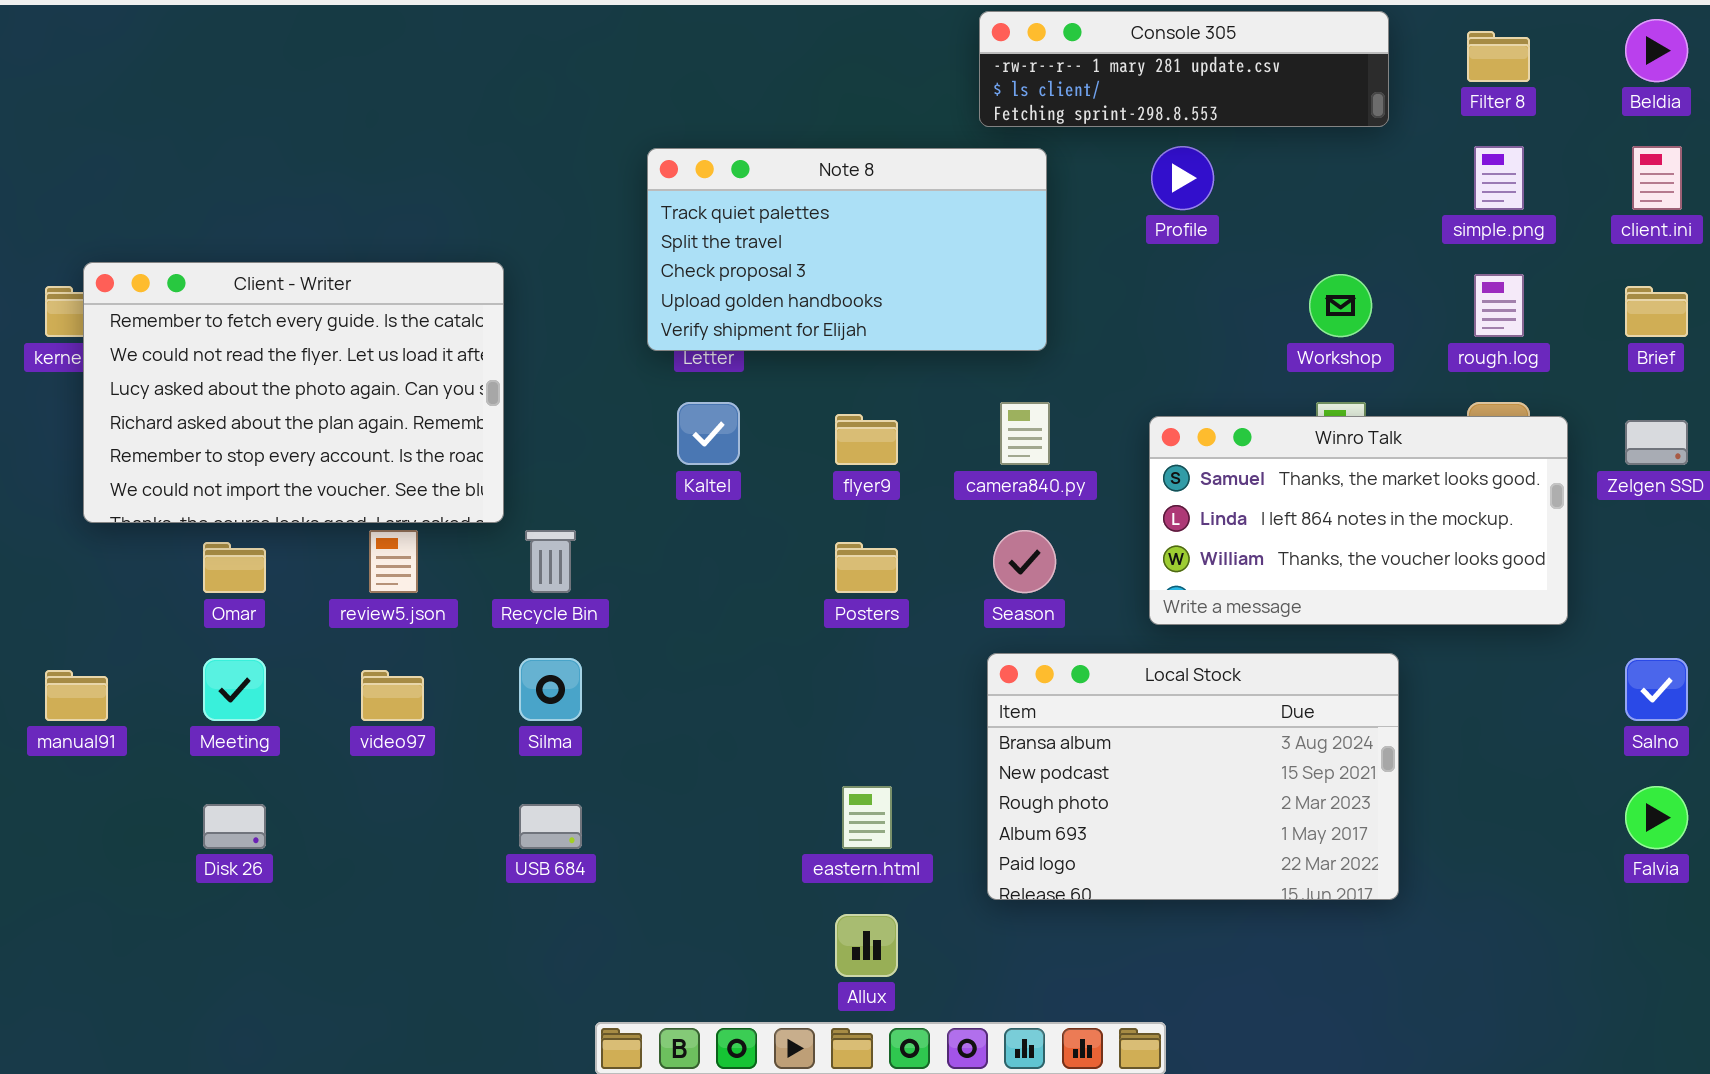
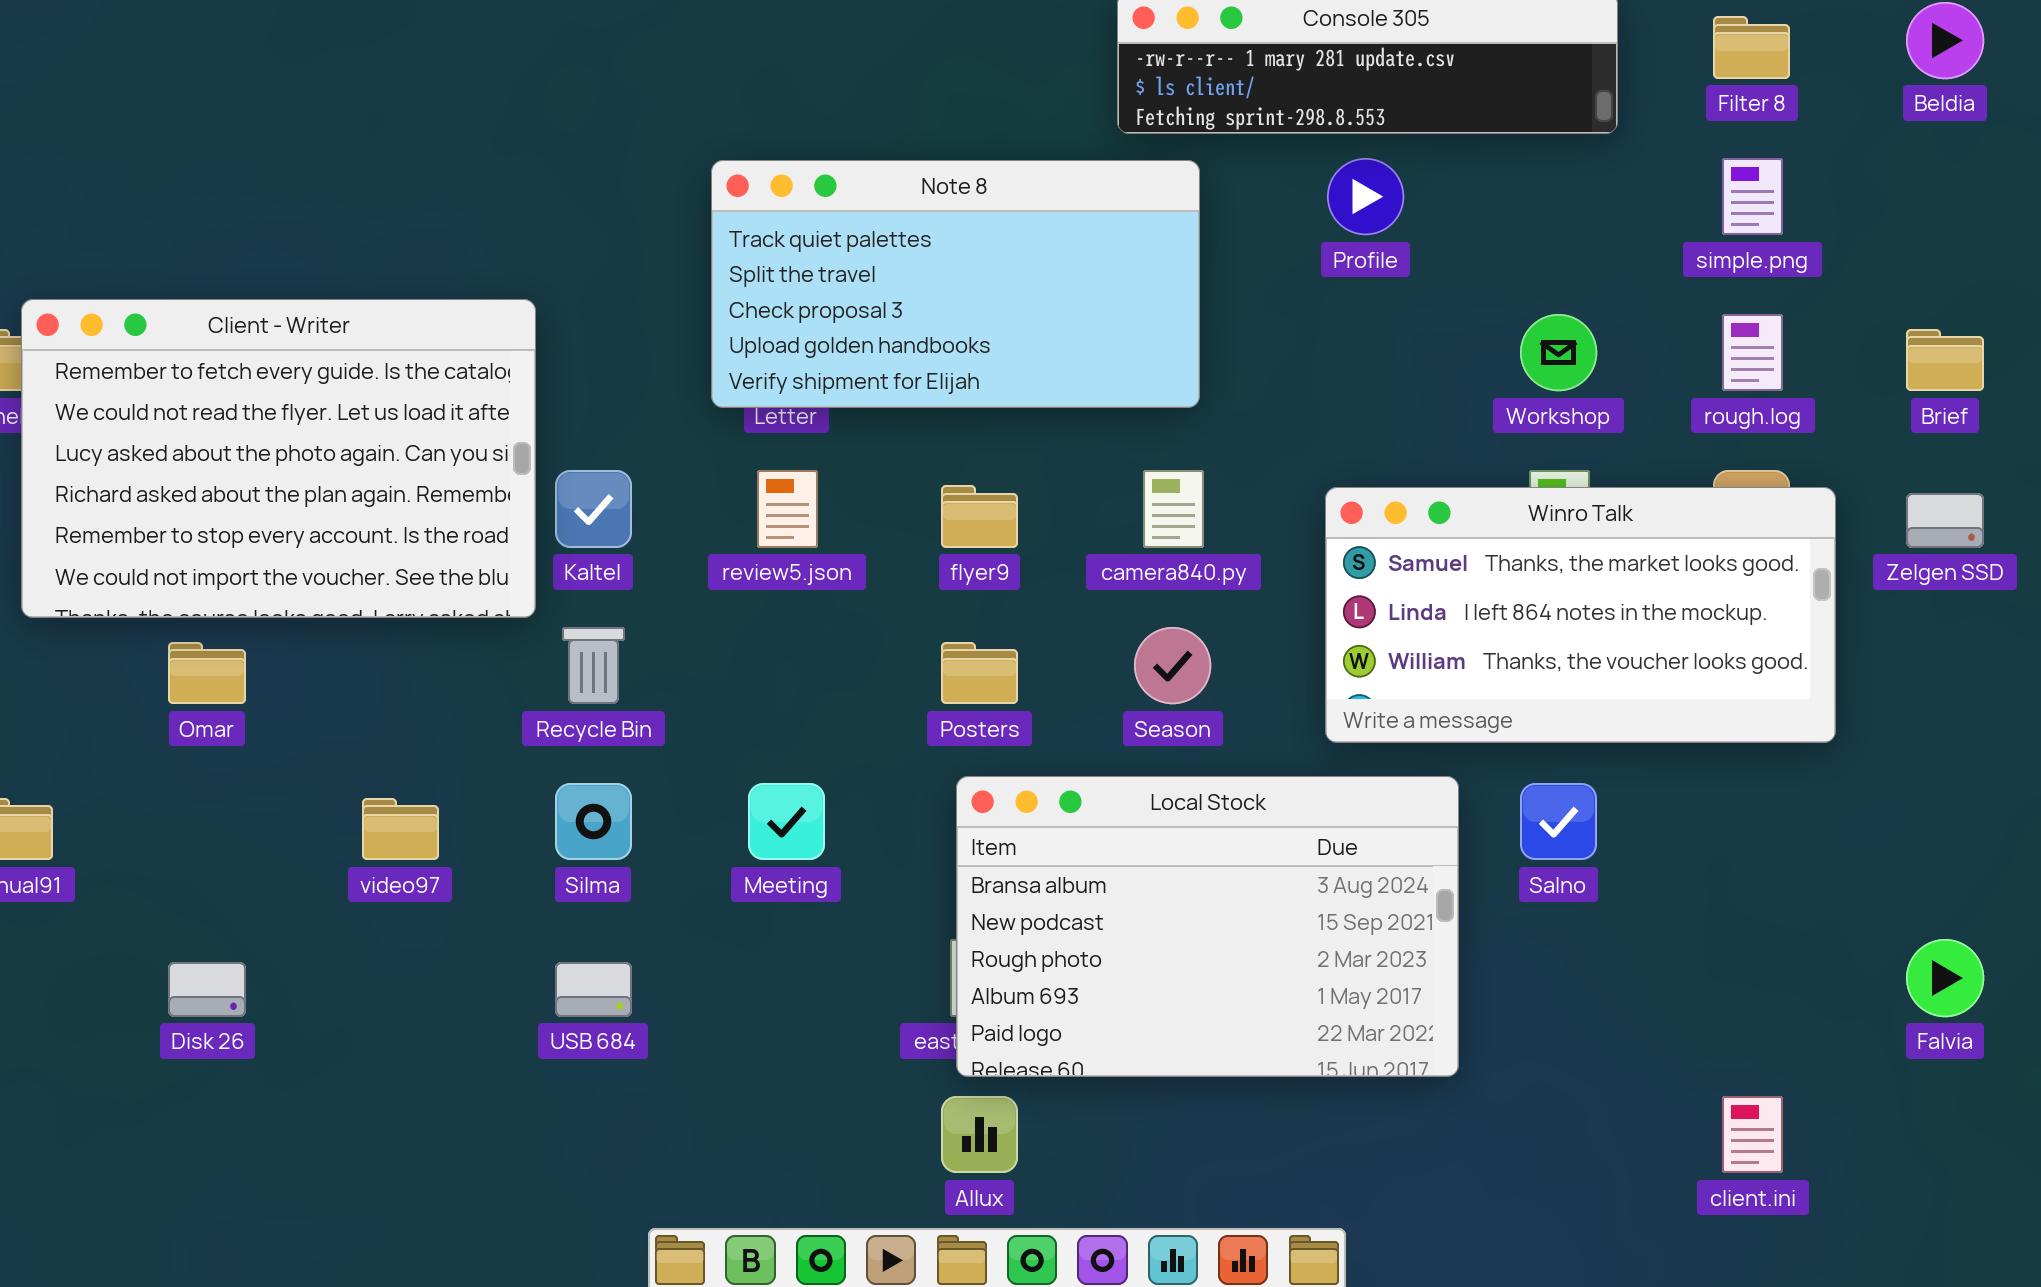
client.ini: [1632,146,1682,210] -> [1722,1096,1783,1173], moved
Kaltel: [677,402,740,465] -> [555,470,632,548], moved
review5.json: [369,530,418,593] -> [757,470,818,548], moved
Local Stock: [987,653,1399,900] -> [956,776,1459,1077], moved
Meeting: [203,658,266,721] -> [748,783,825,860], moved
Salno: [1625,658,1688,721] -> [1520,783,1597,860], moved

